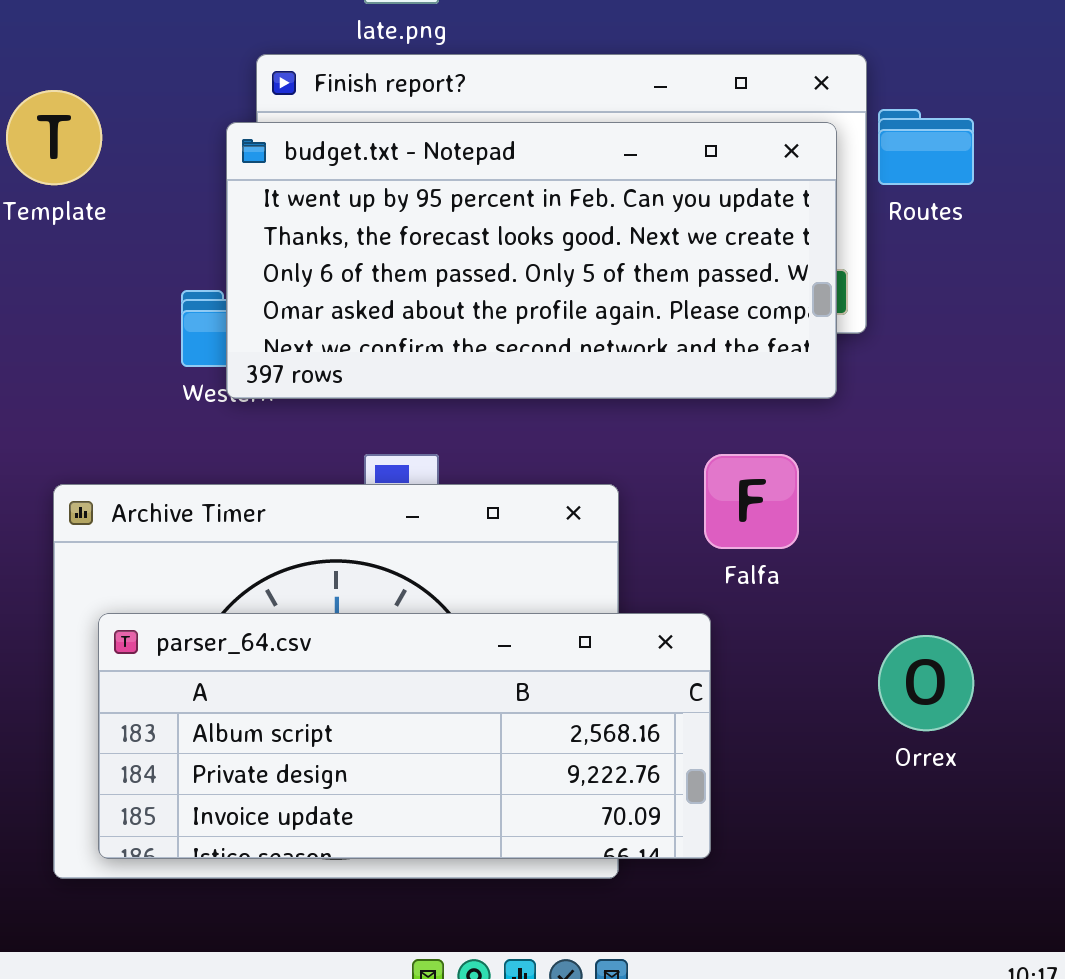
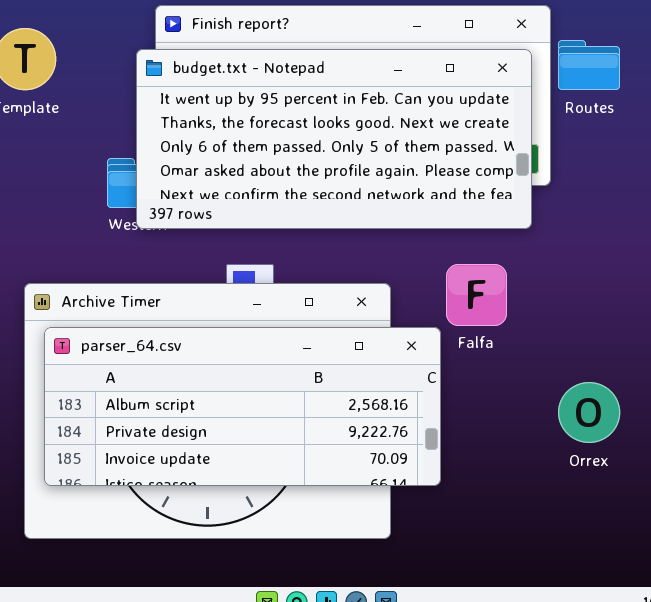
parser_64.csv: [98,613,711,859] -> [44,327,441,486], moved

